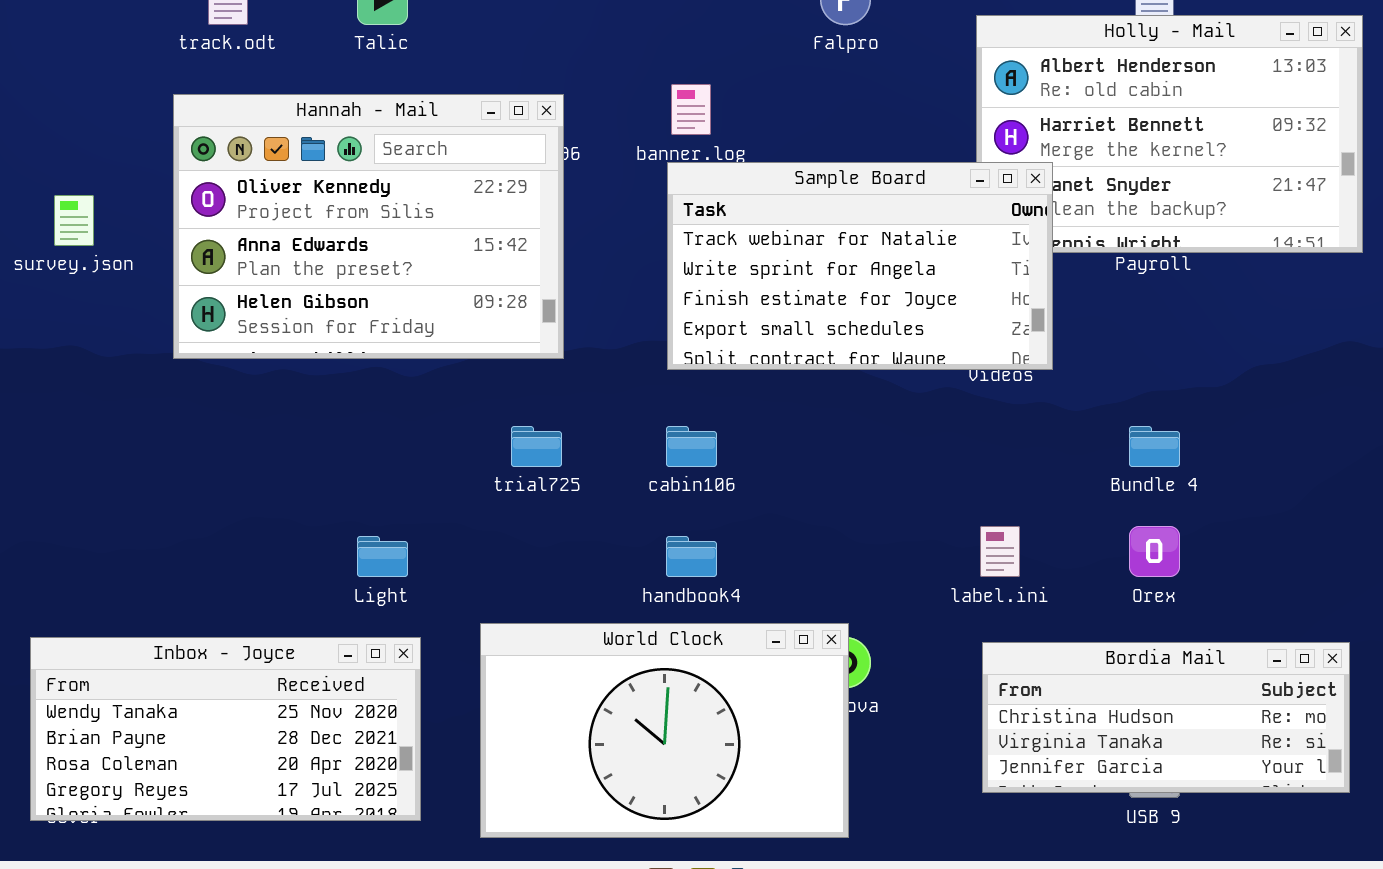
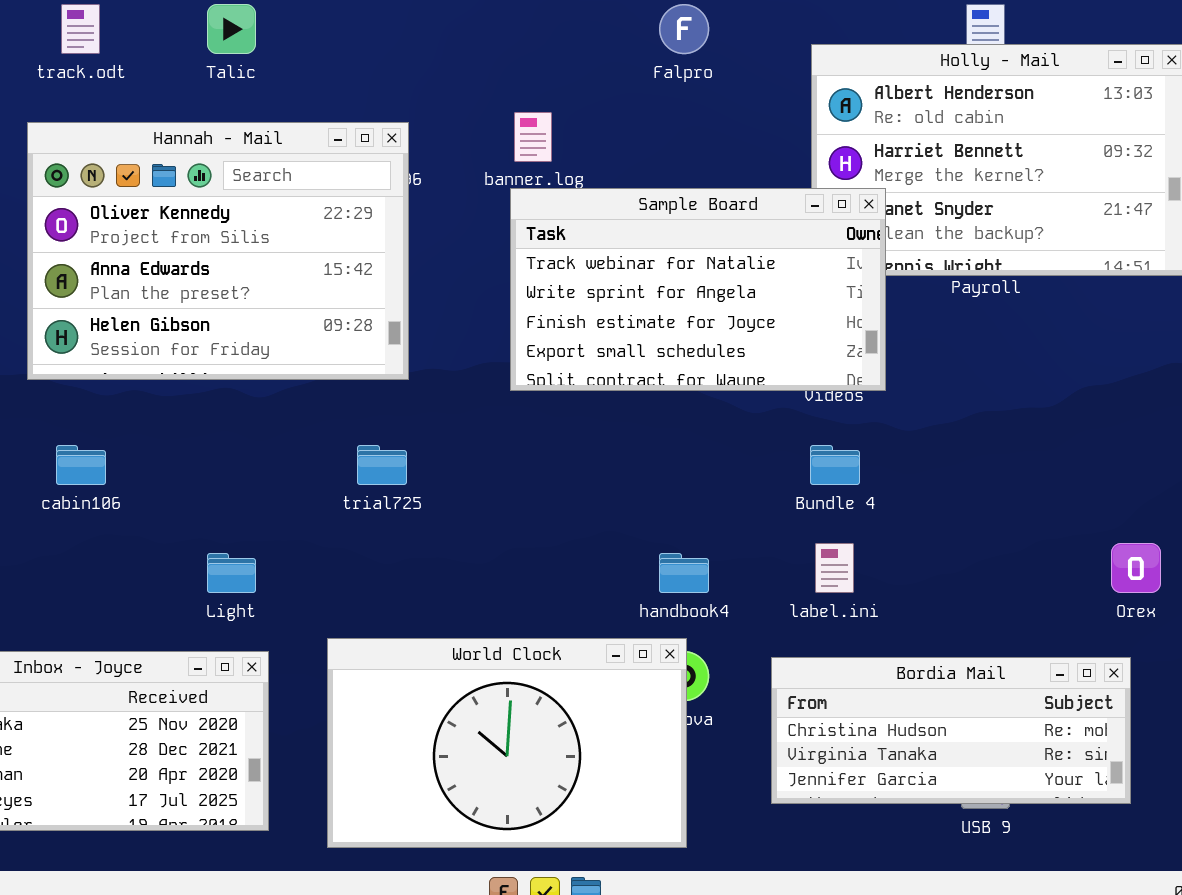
cabin106: [666,426,717,467] -> [56,445,106,485], moved
Bundle 4: [1129,426,1180,467] -> [810,445,860,485], moved
Orex: [1129,526,1180,577] -> [1111,543,1161,593], moved
handbook4: [666,536,717,577] -> [659,553,709,593], moved
Bordia Mail: [982,642,1350,793] -> [771,657,1131,804], moved

